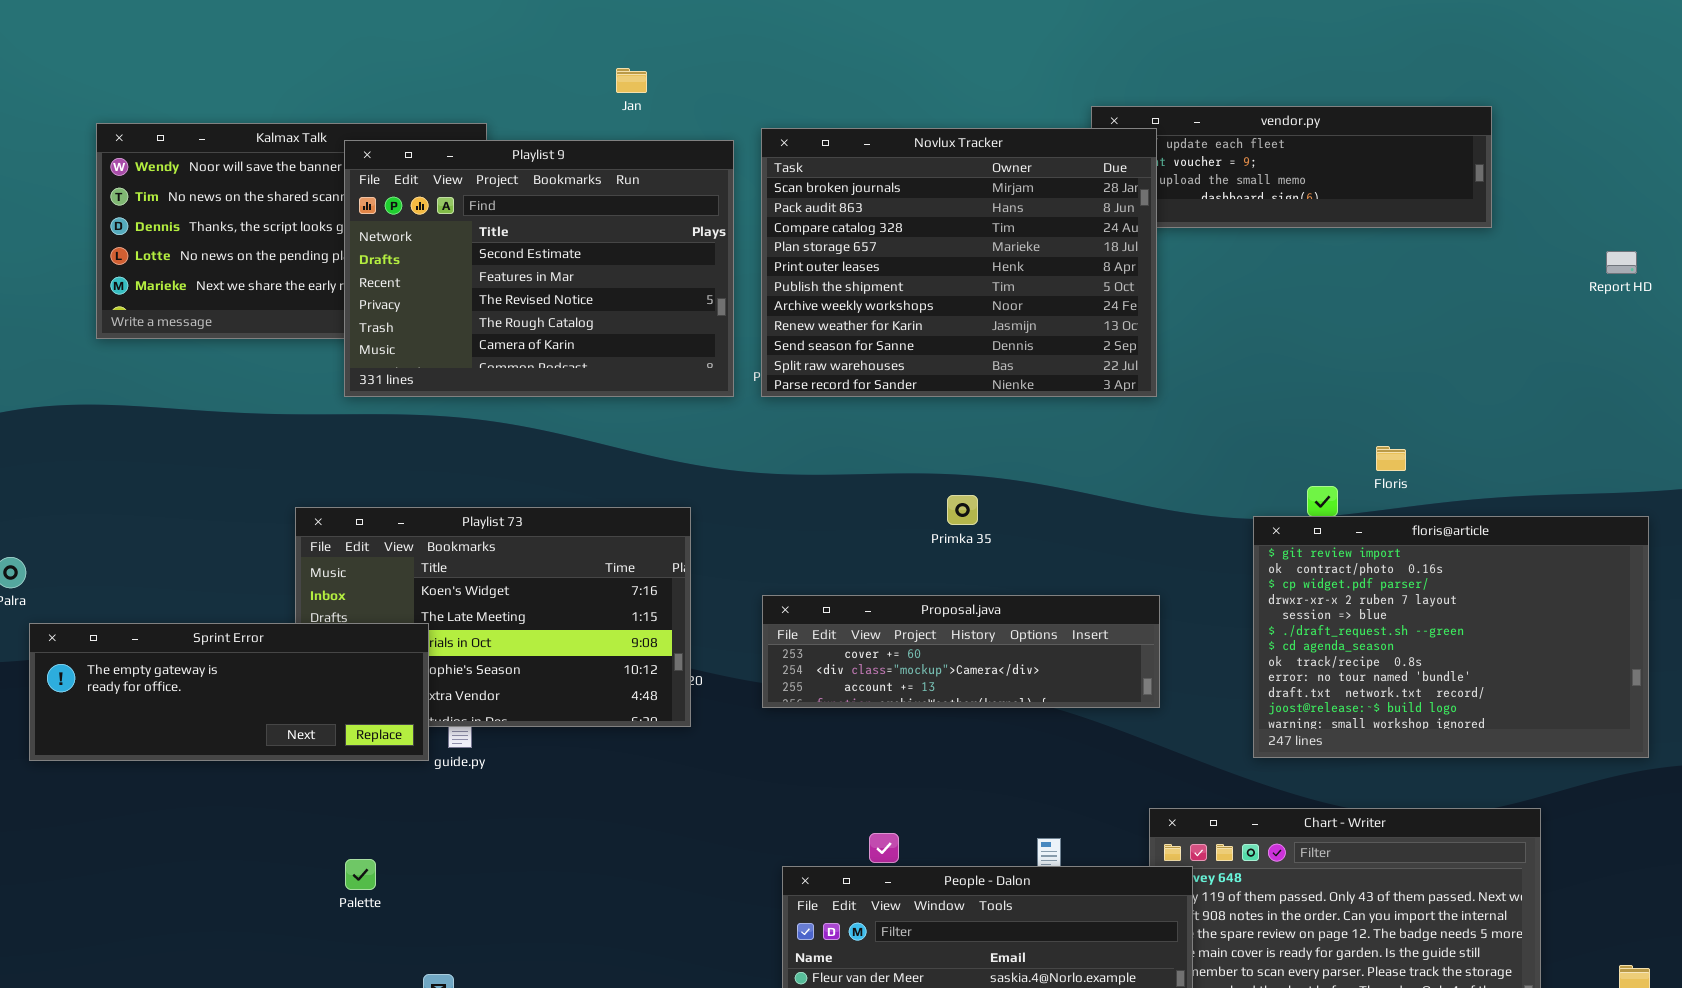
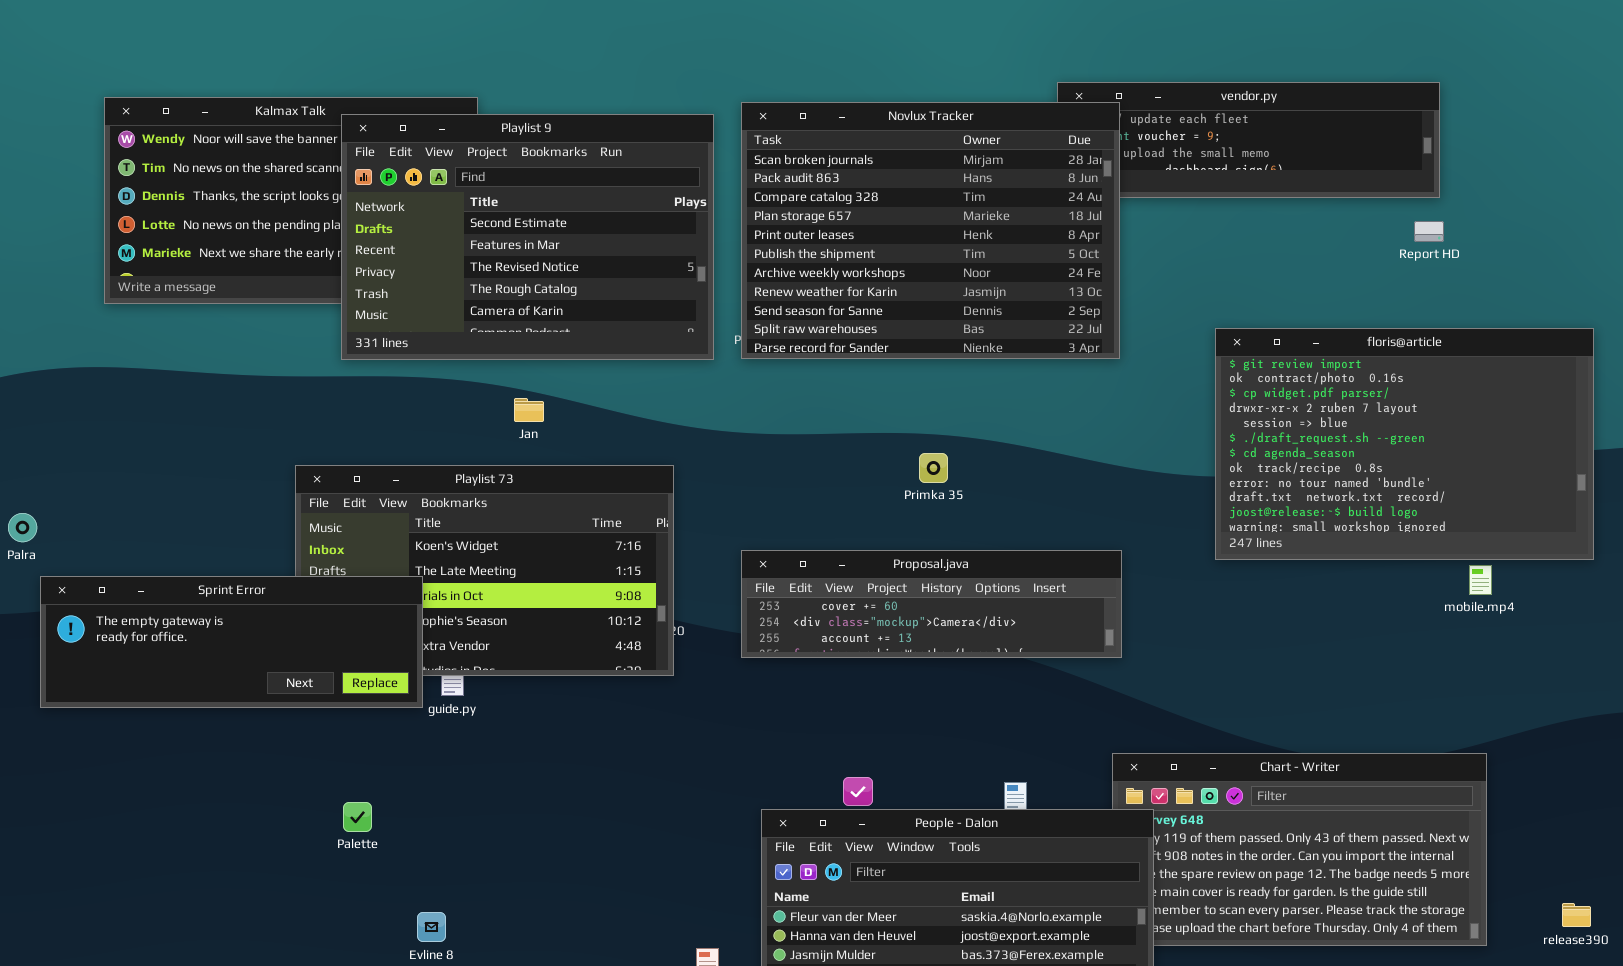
Jan: [616,68,647,93] -> [514,398,544,422], moved
Report HD: [1606,251,1637,274] -> [1414,221,1444,242], moved
floris@article: [1253,516,1649,758] -> [1215,328,1594,560], moved

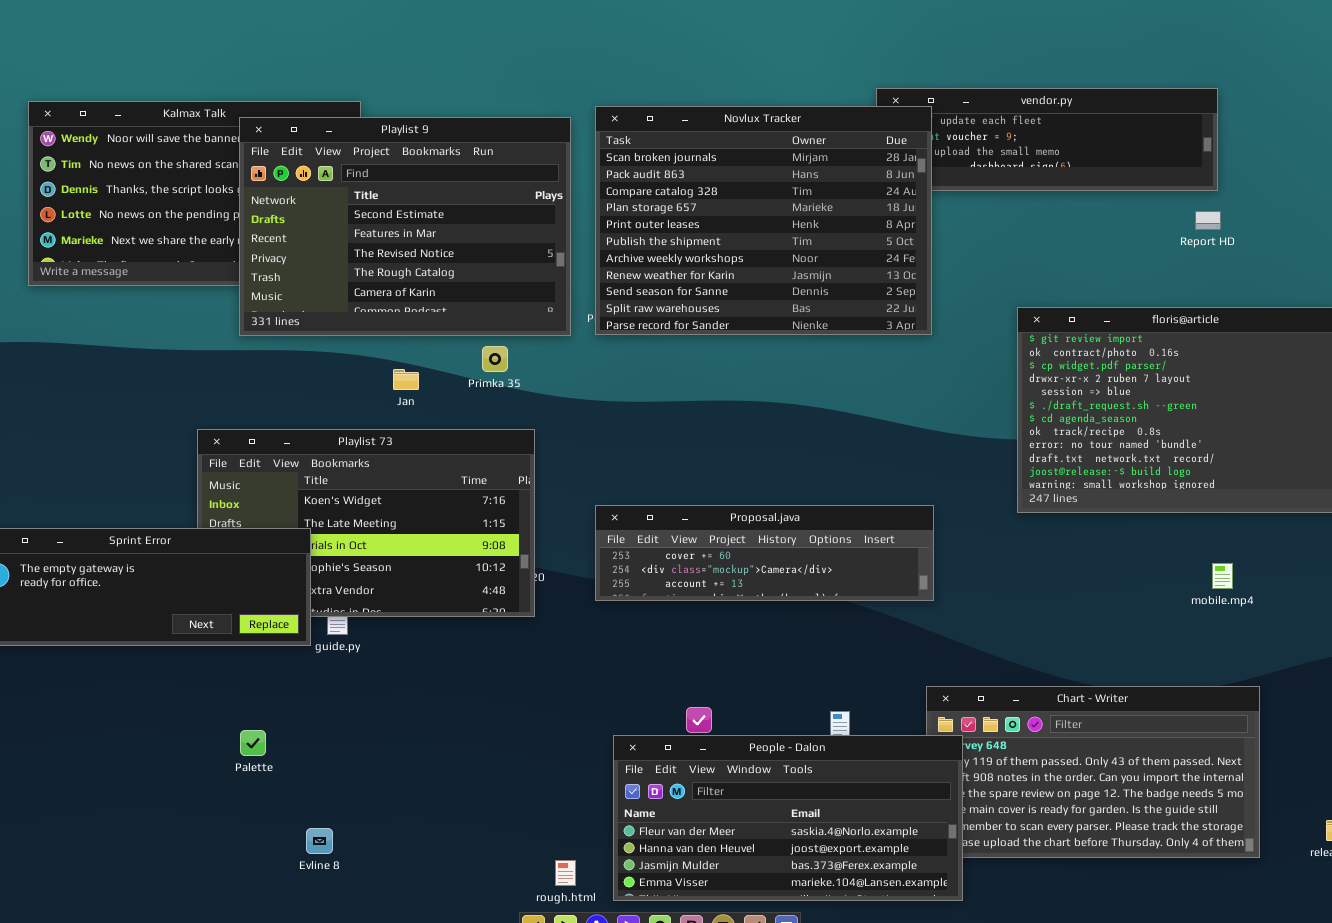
Primka 35: [919,453,948,483] -> [482,346,508,372], moved
mobile.mp4: [1469,565,1492,595] -> [1212,563,1233,589], moved

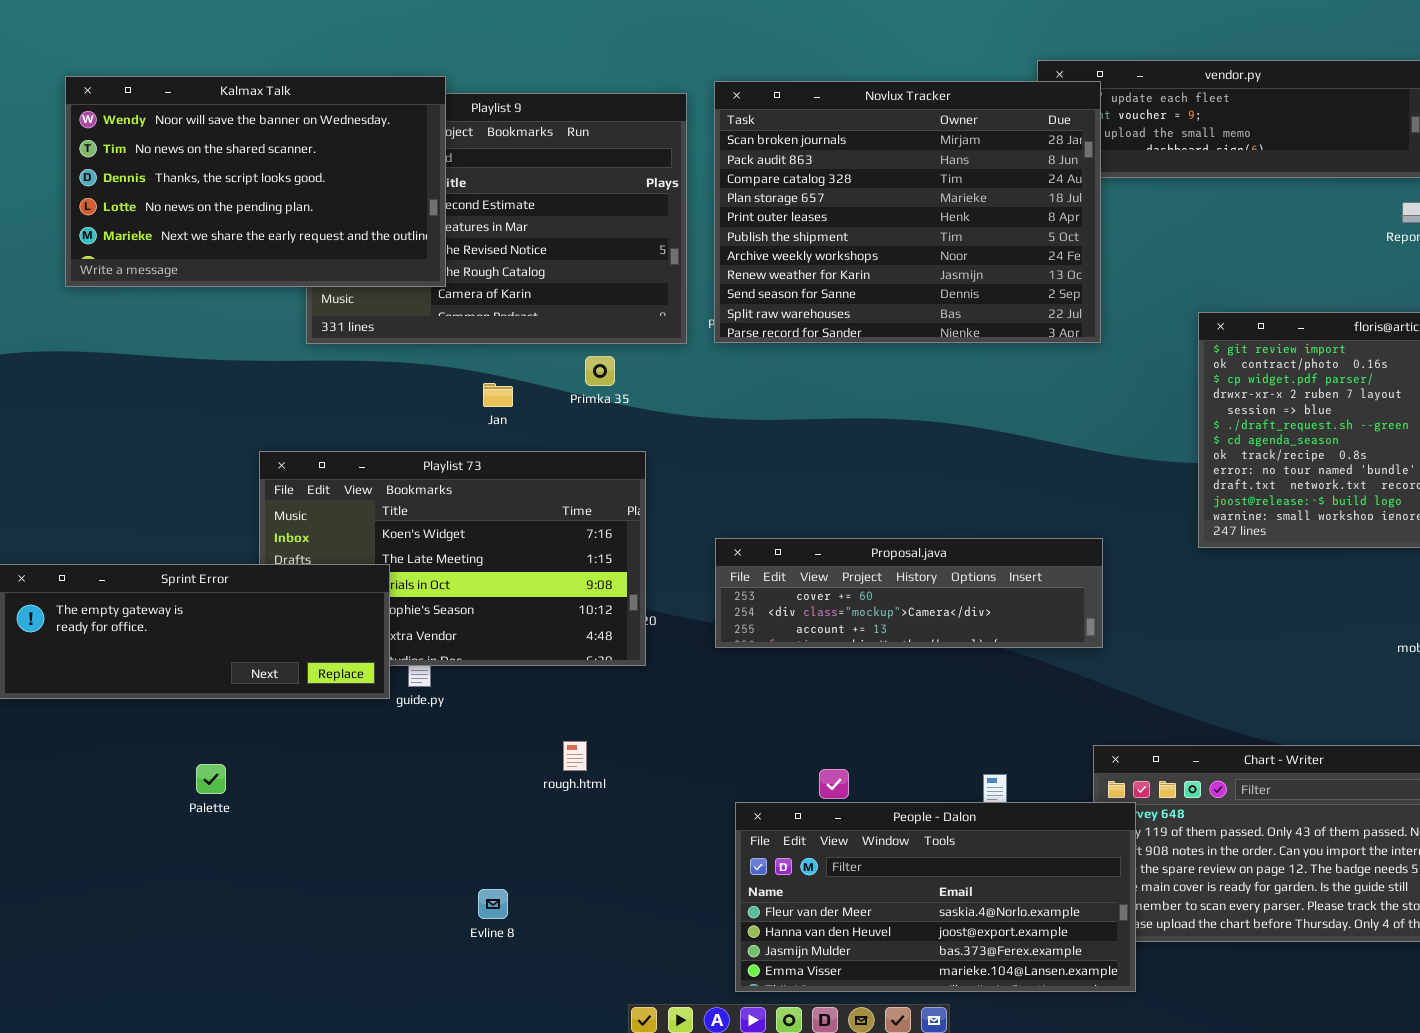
Kalmax Talk: [28,101,361,286] -> [65,76,446,287], raised
Palette: [240,730,266,756] -> [196,764,226,794], moved
Evline 8: [306,828,333,854] -> [478,889,508,919], moved
rough.html: [555,860,576,886] -> [563,741,587,771], moved

